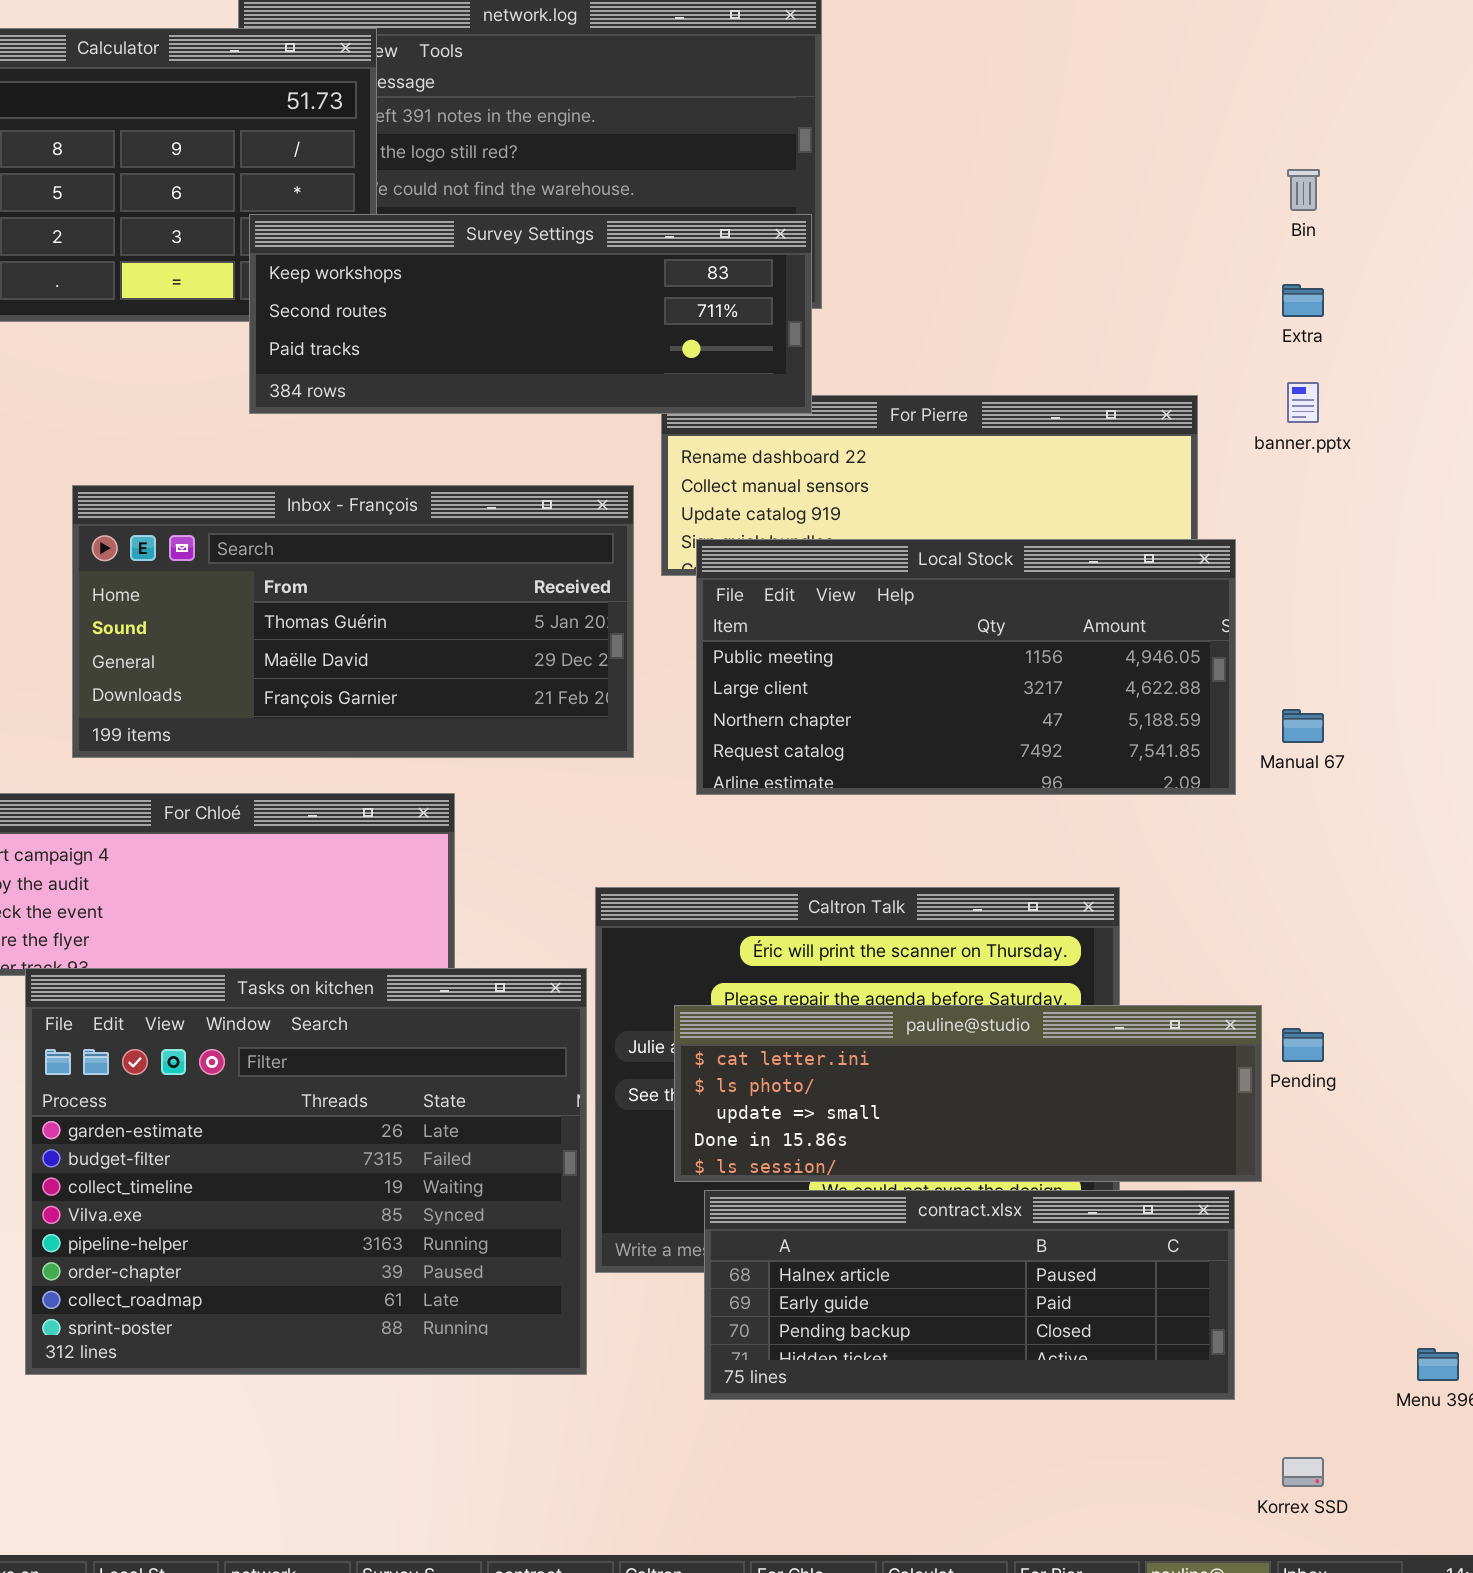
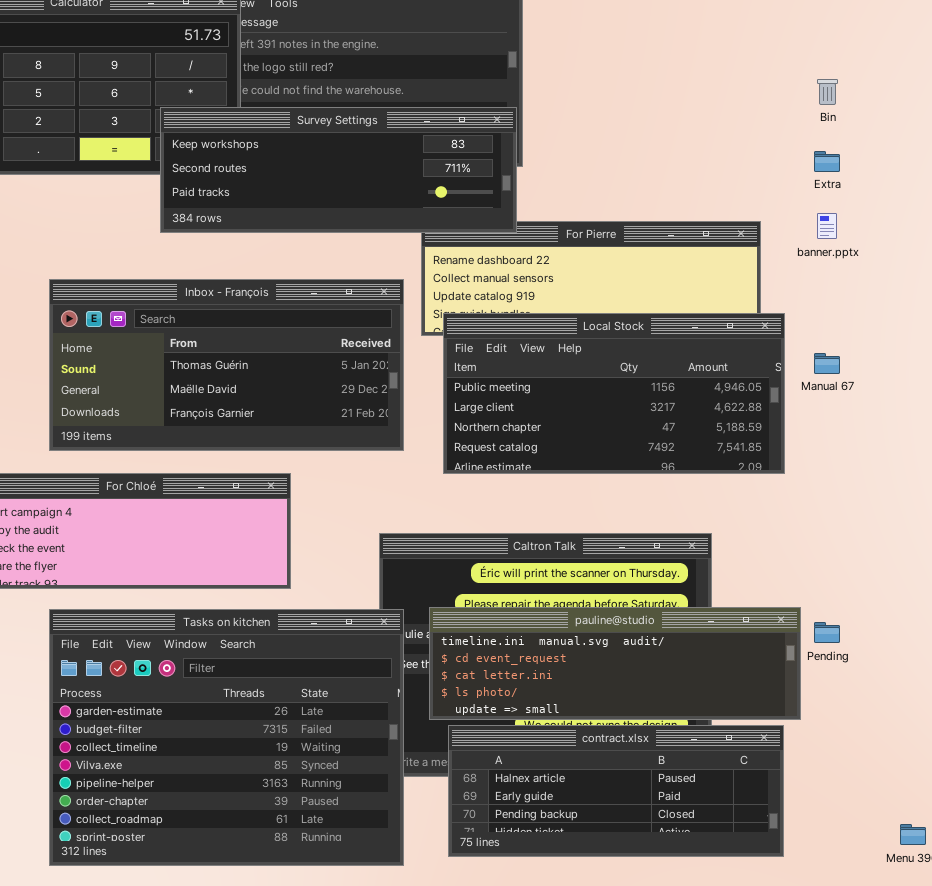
Manual 67: [1282,709,1324,743] -> [814,353,840,374], moved
Tasks on kitchen: [25,968,587,1375] -> [49,609,404,866], moved
pauline@studio: [674,1005,1262,1182] -> [429,607,801,720], scrolled up 2 rows

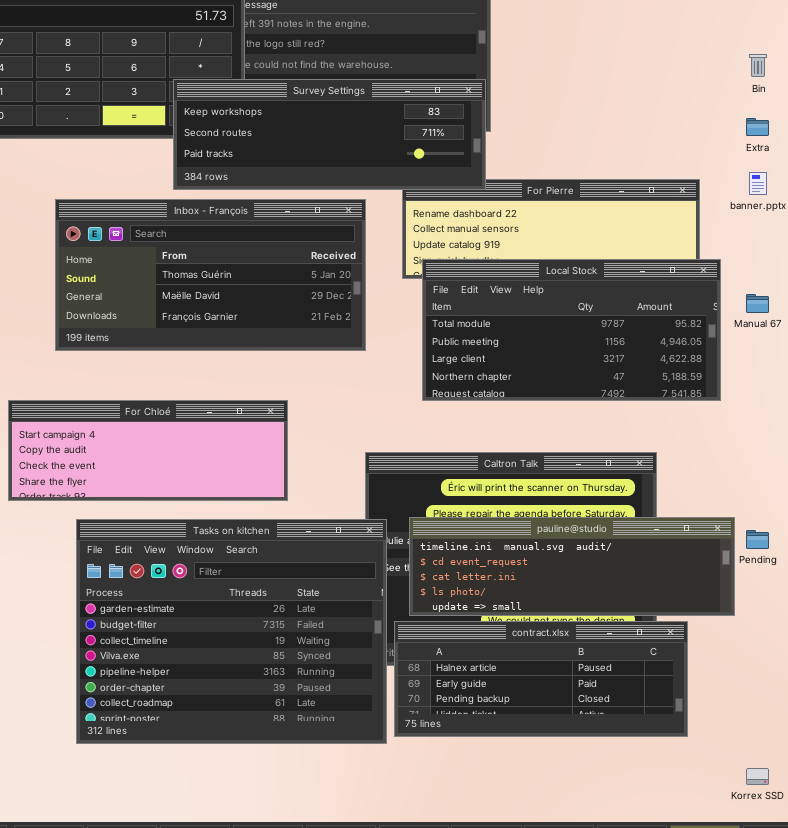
Inbox - François: [49,279,404,451] -> [55,199,366,351], moved
Local Stock: [443,313,785,474] -> [422,259,721,401], scrolled up 1 row
contract.xlsx: [448,725,784,857] -> [394,621,688,737], moved

